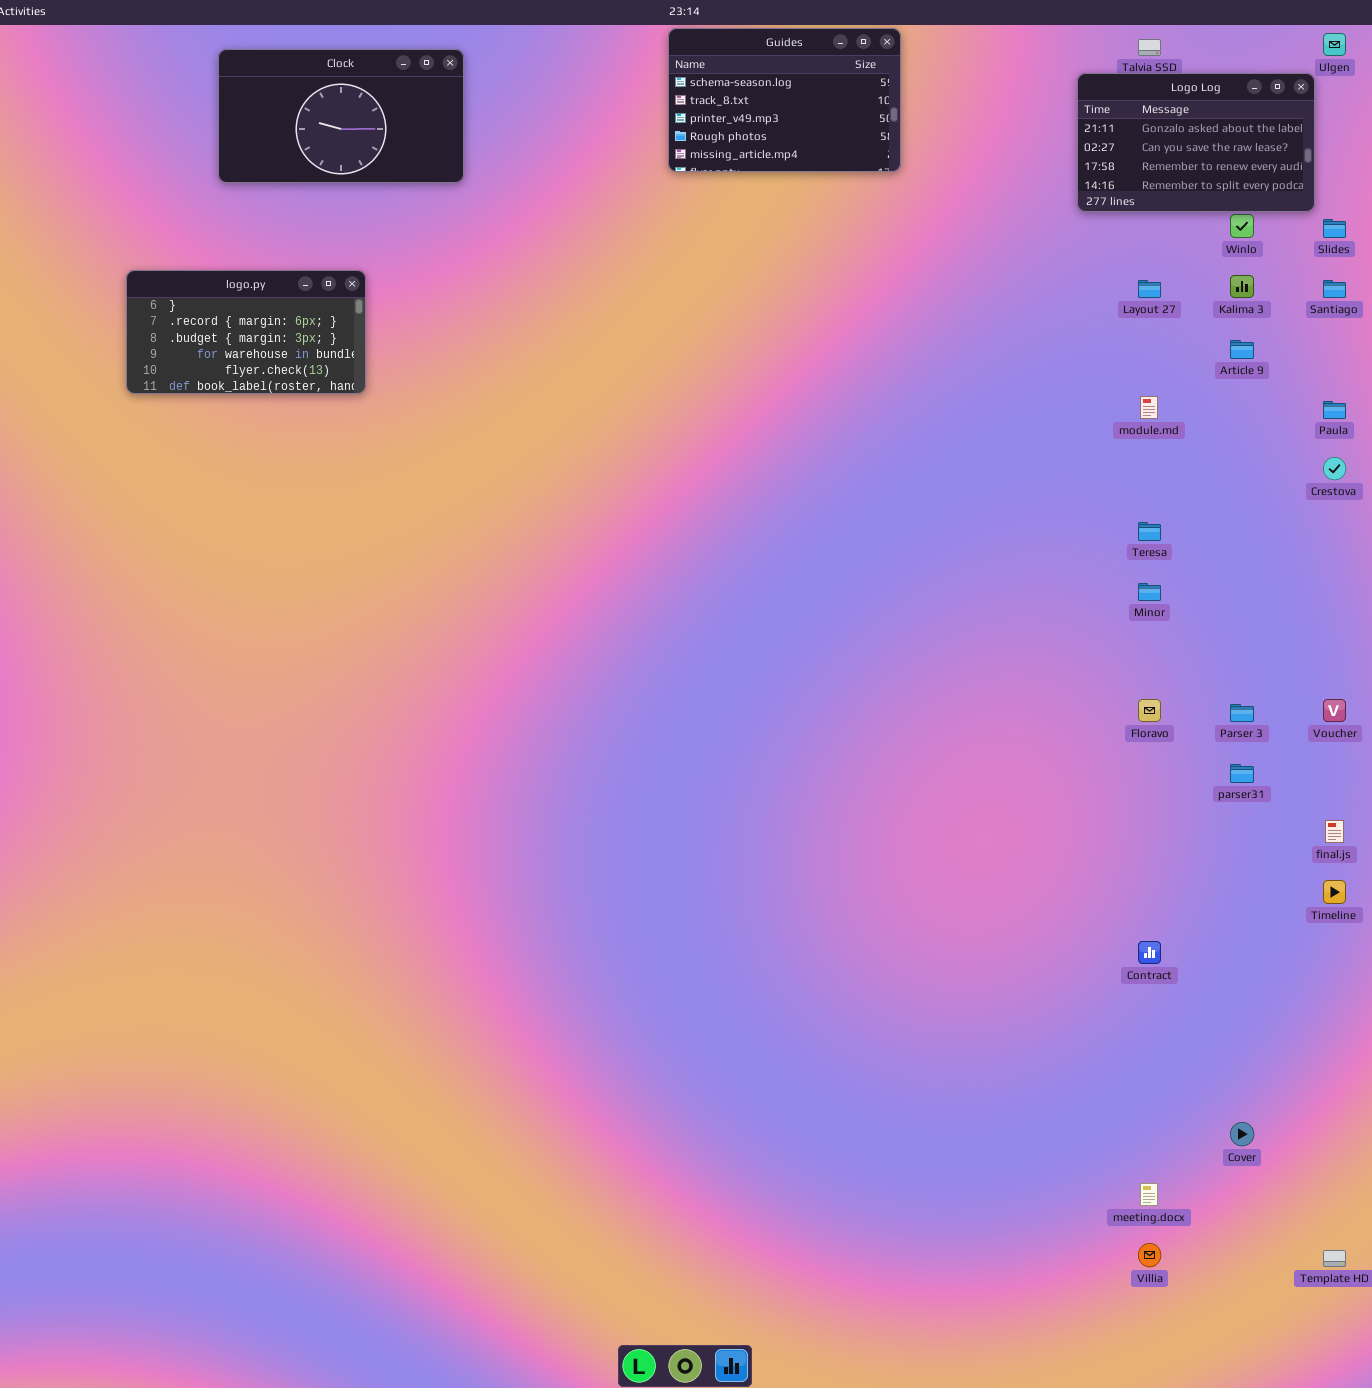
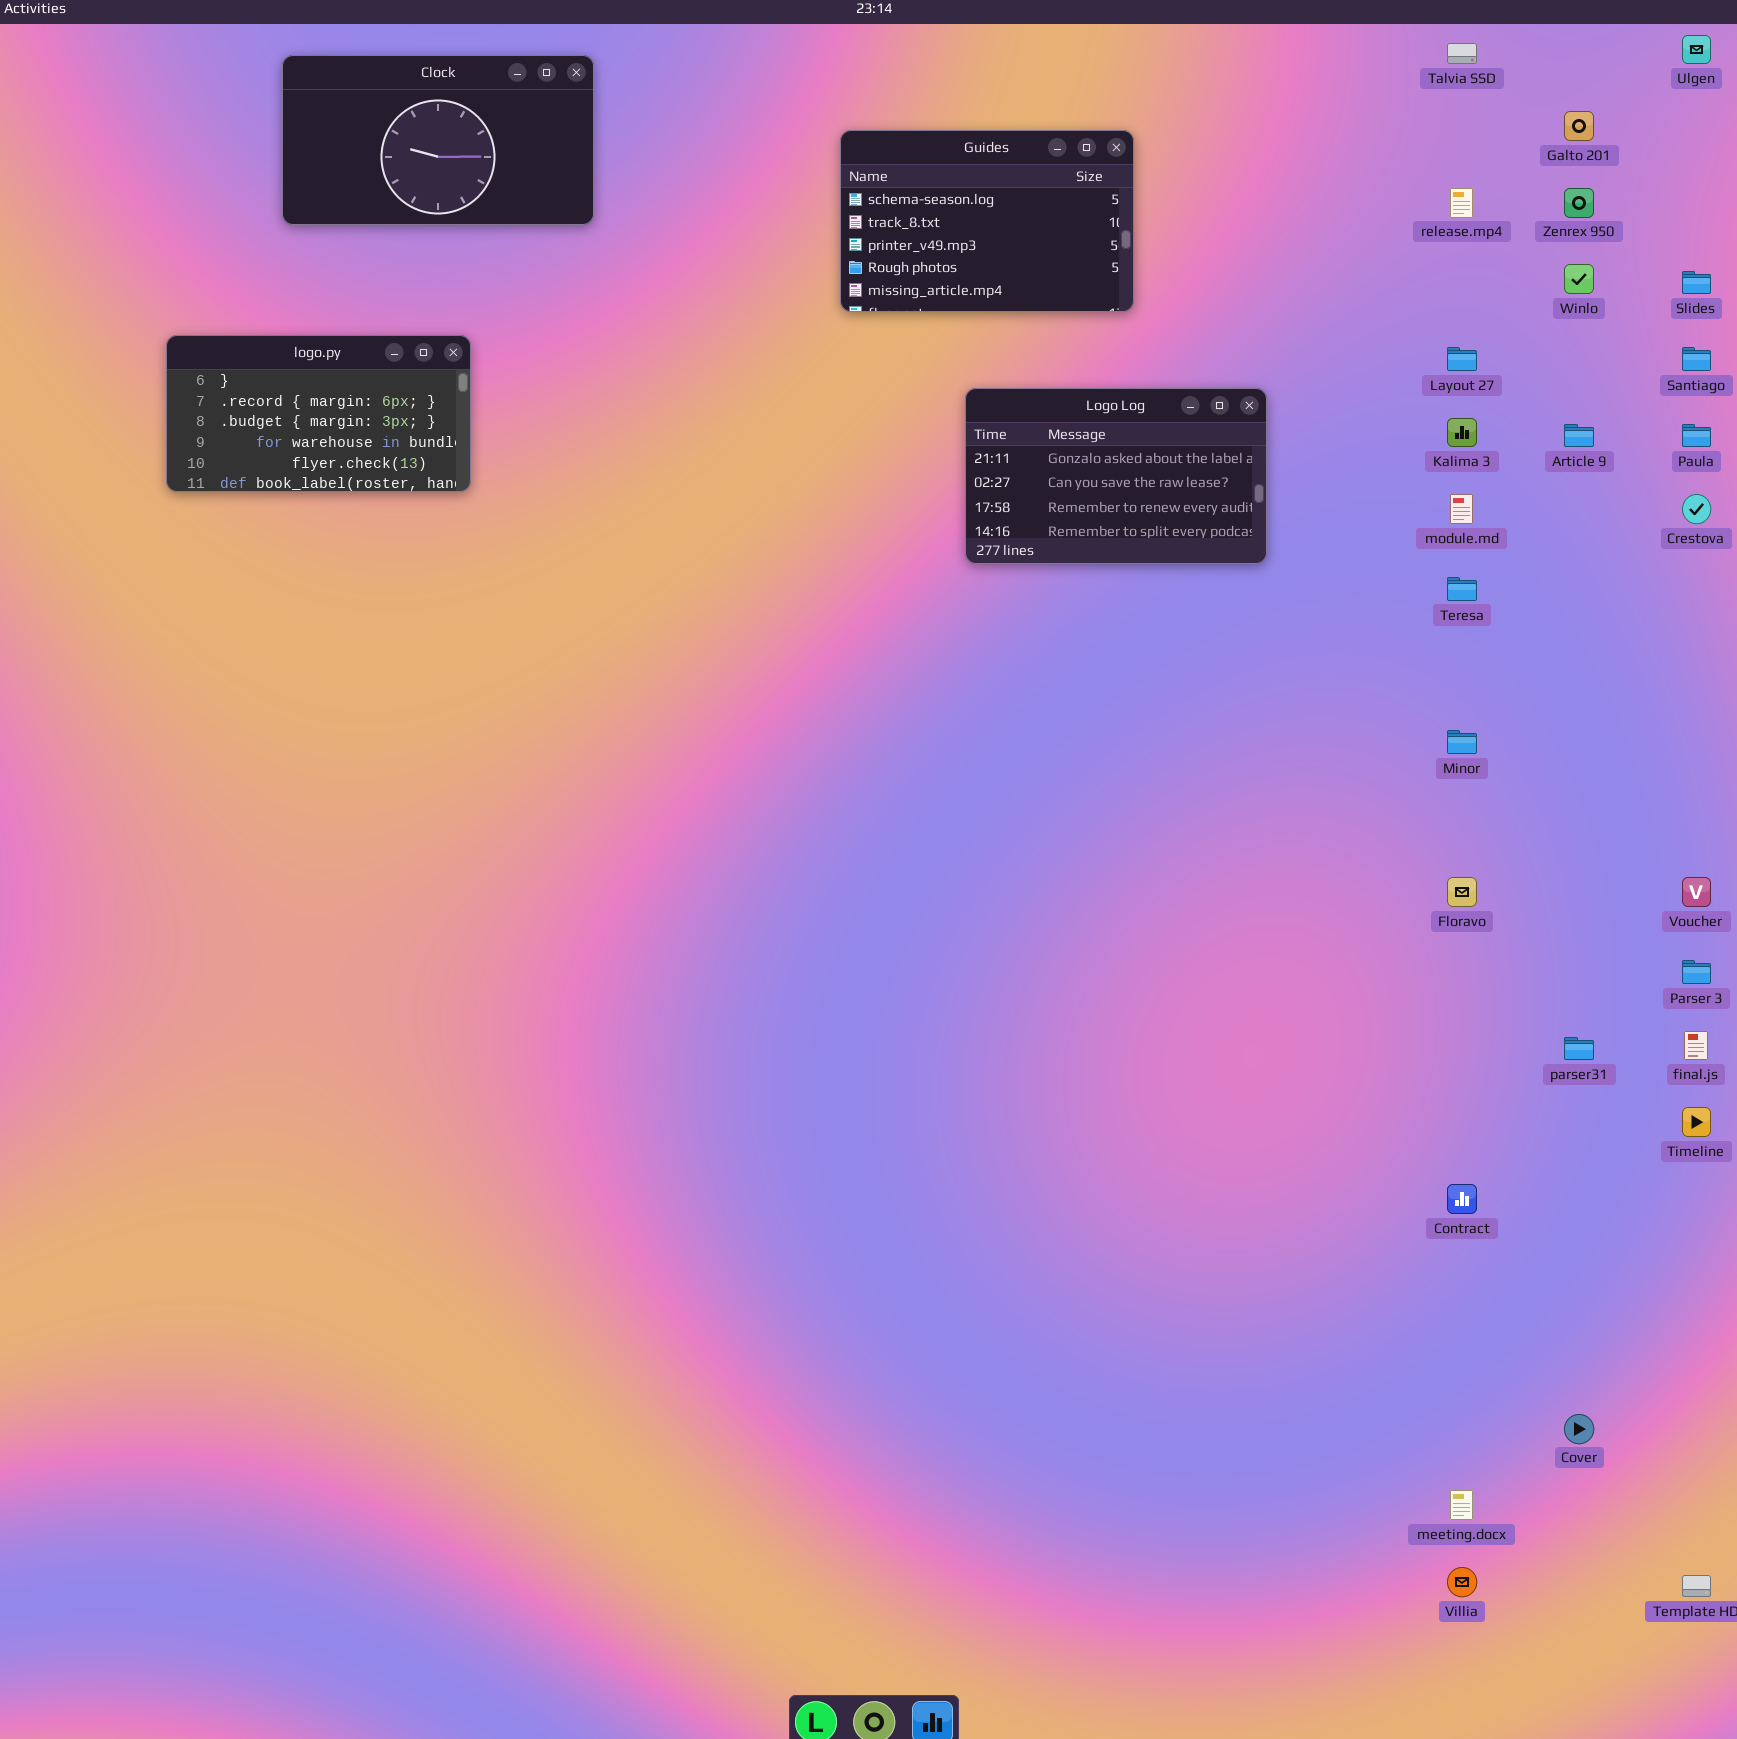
Guides: [668,28,901,172] -> [840,130,1134,312], moved
Logo Log: [1077,73,1315,212] -> [965,388,1267,564], moved
Kalima 3: [1230,275,1254,298] -> [1447,418,1477,447], moved
Paula: [1323,401,1346,419] -> [1682,424,1711,447], moved
Crestova: [1323,457,1346,480] -> [1682,494,1711,524], moved
Teresa: [1138,522,1161,541] -> [1447,577,1477,601], moved
Parser 3: [1230,704,1254,722] -> [1682,960,1711,984], moved
parser31: [1230,764,1254,783] -> [1564,1037,1594,1060], moved

